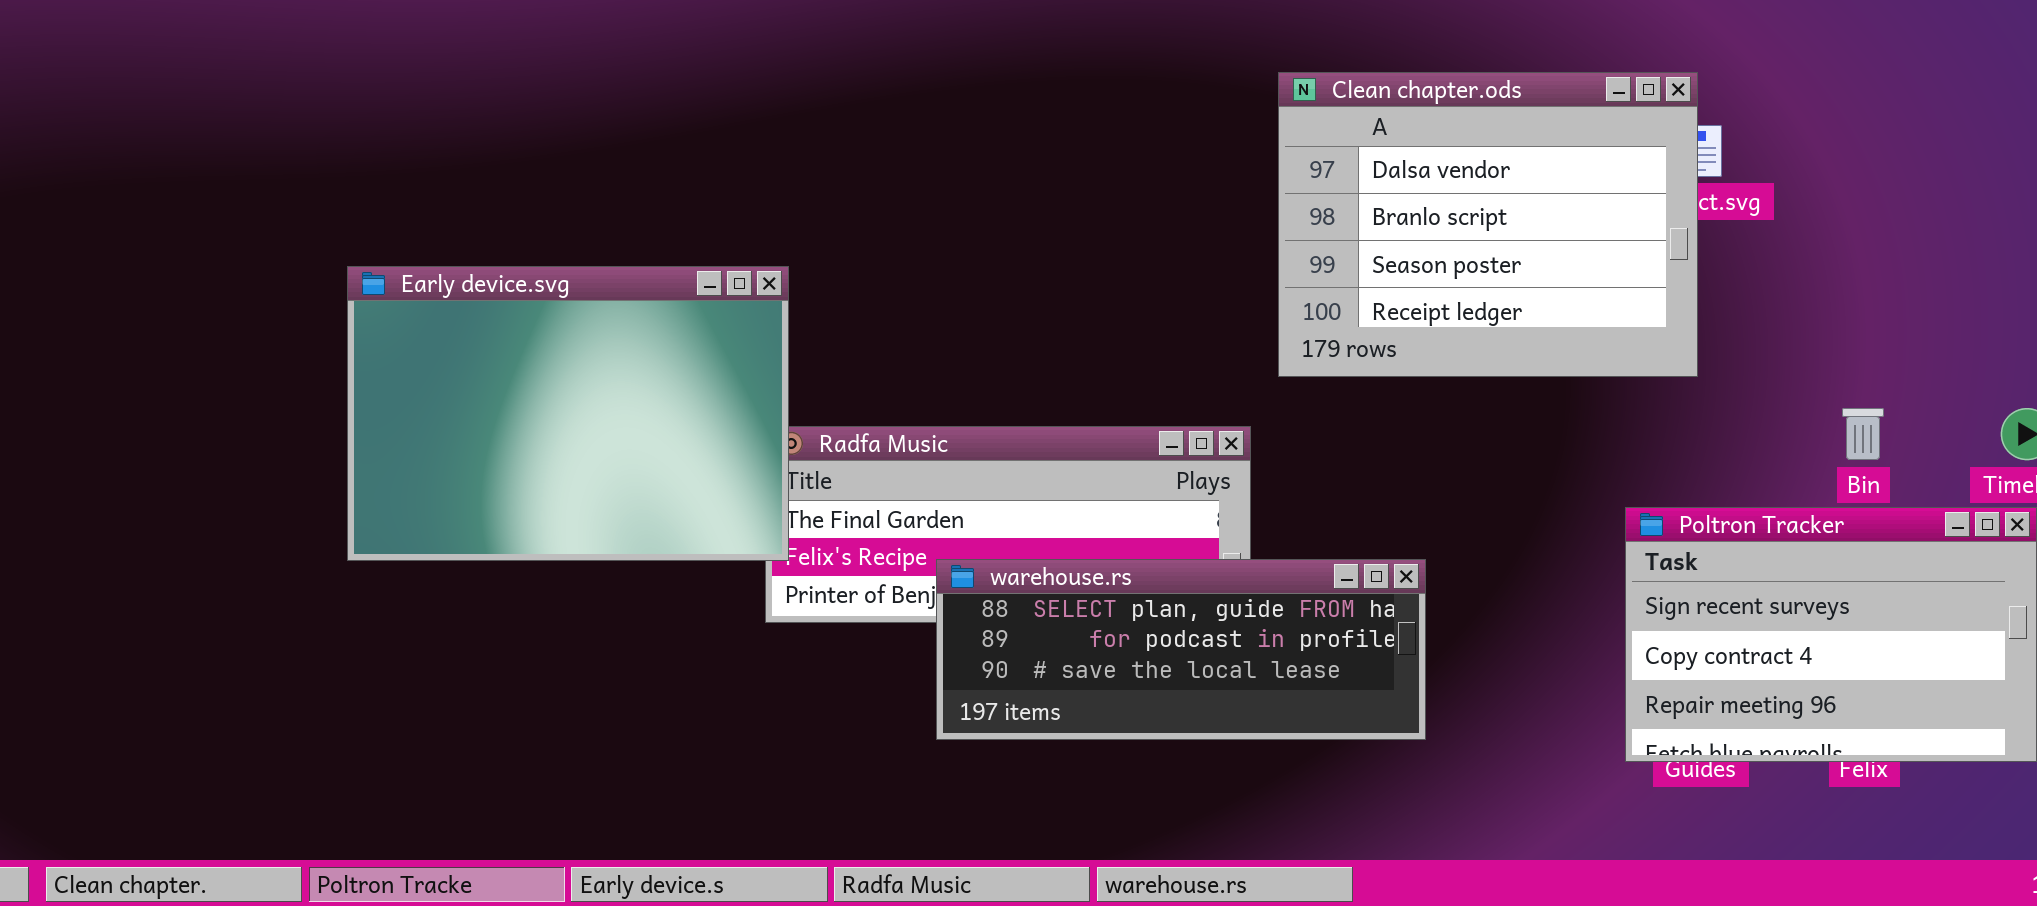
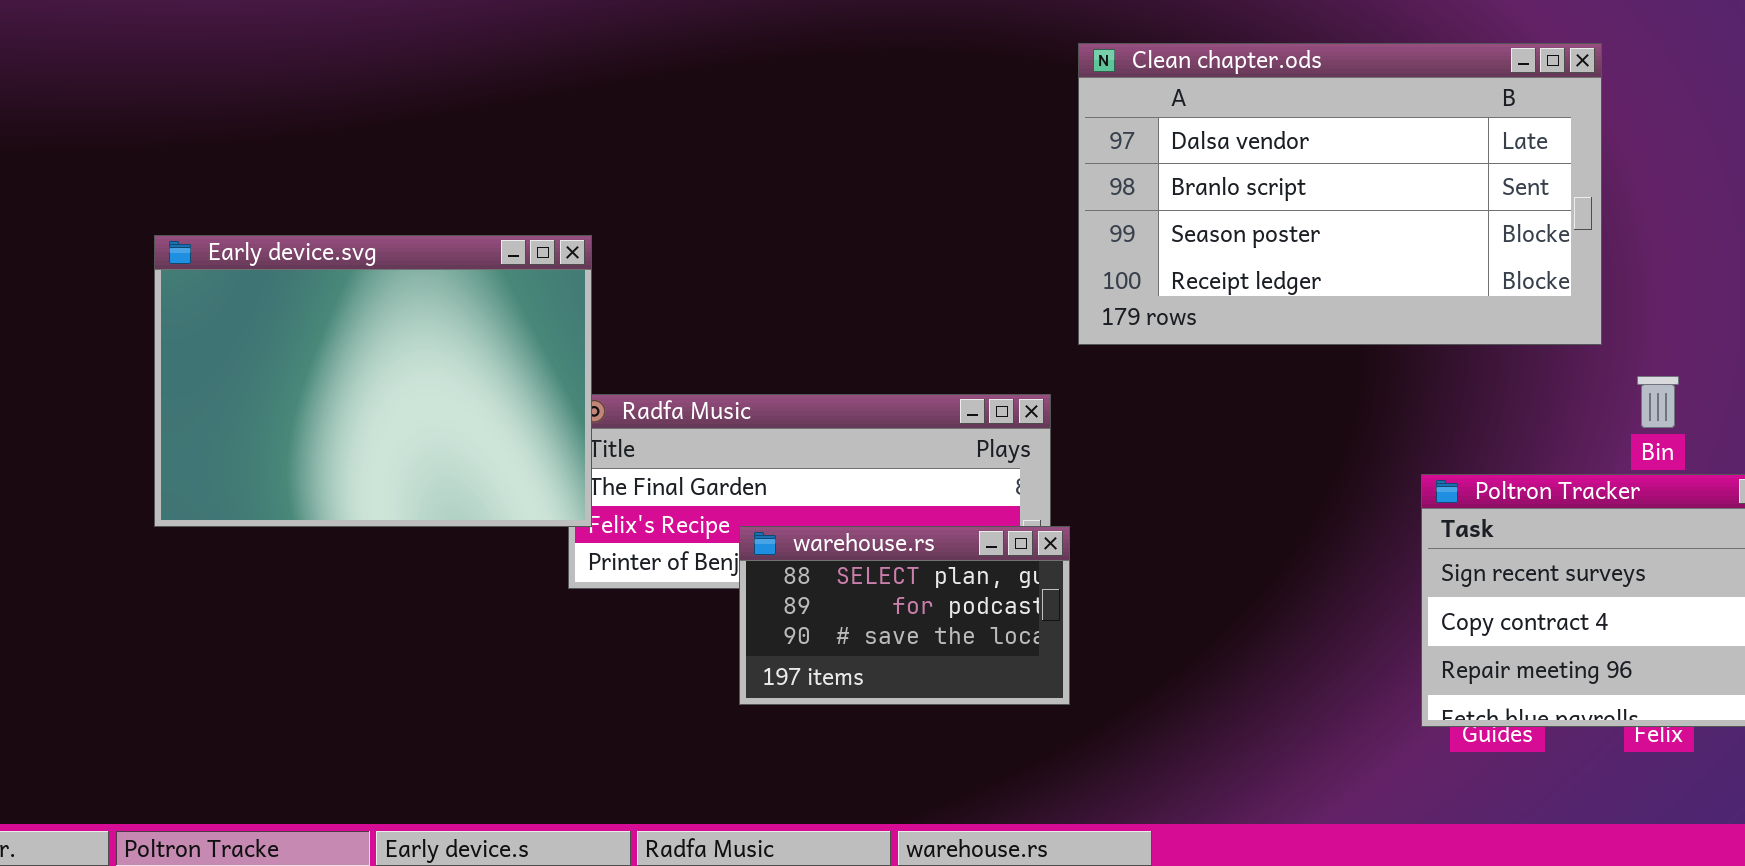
Clean chapter.ods: [1278,72,1698,377] -> [1078,43,1602,345], resized
warehouse.rs: [936,559,1426,740] -> [739,526,1070,705], resized

